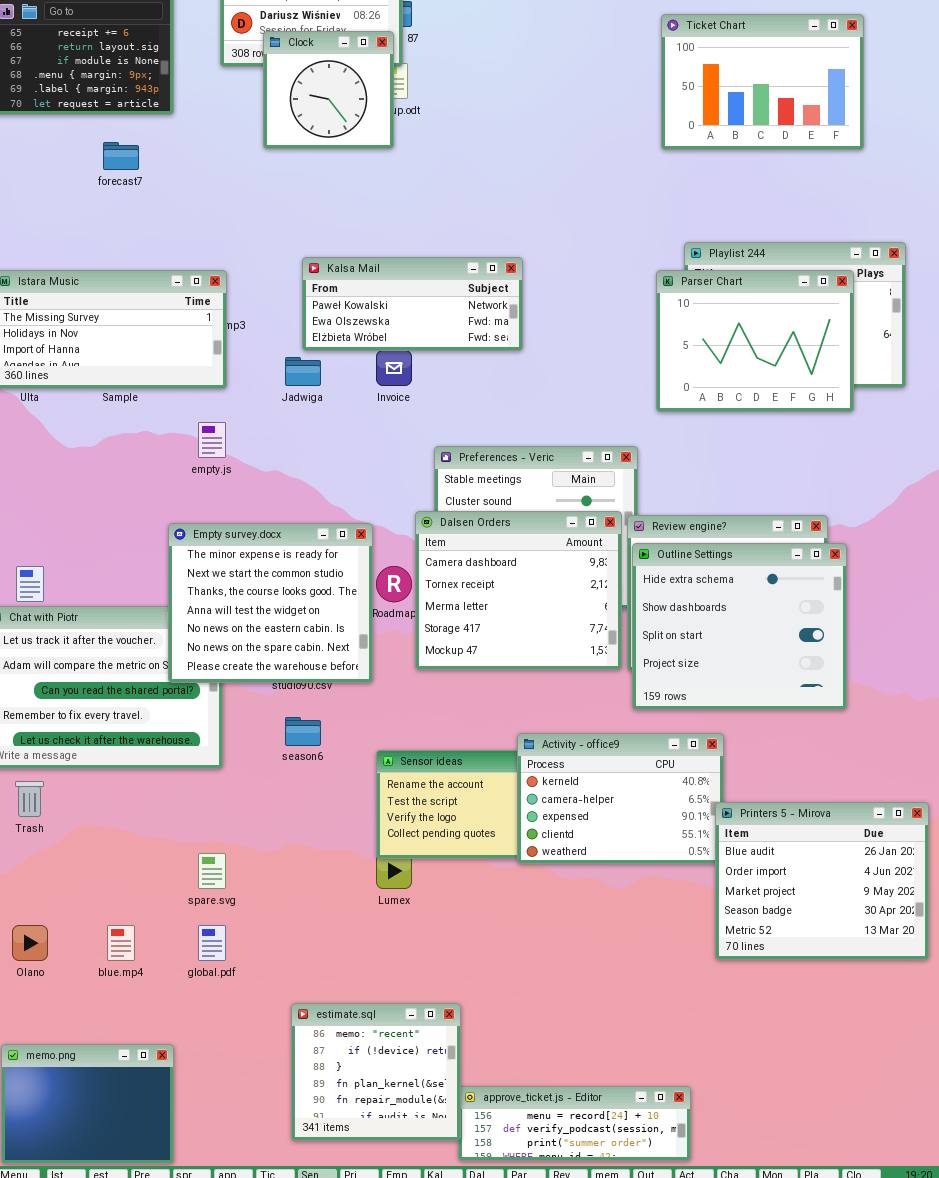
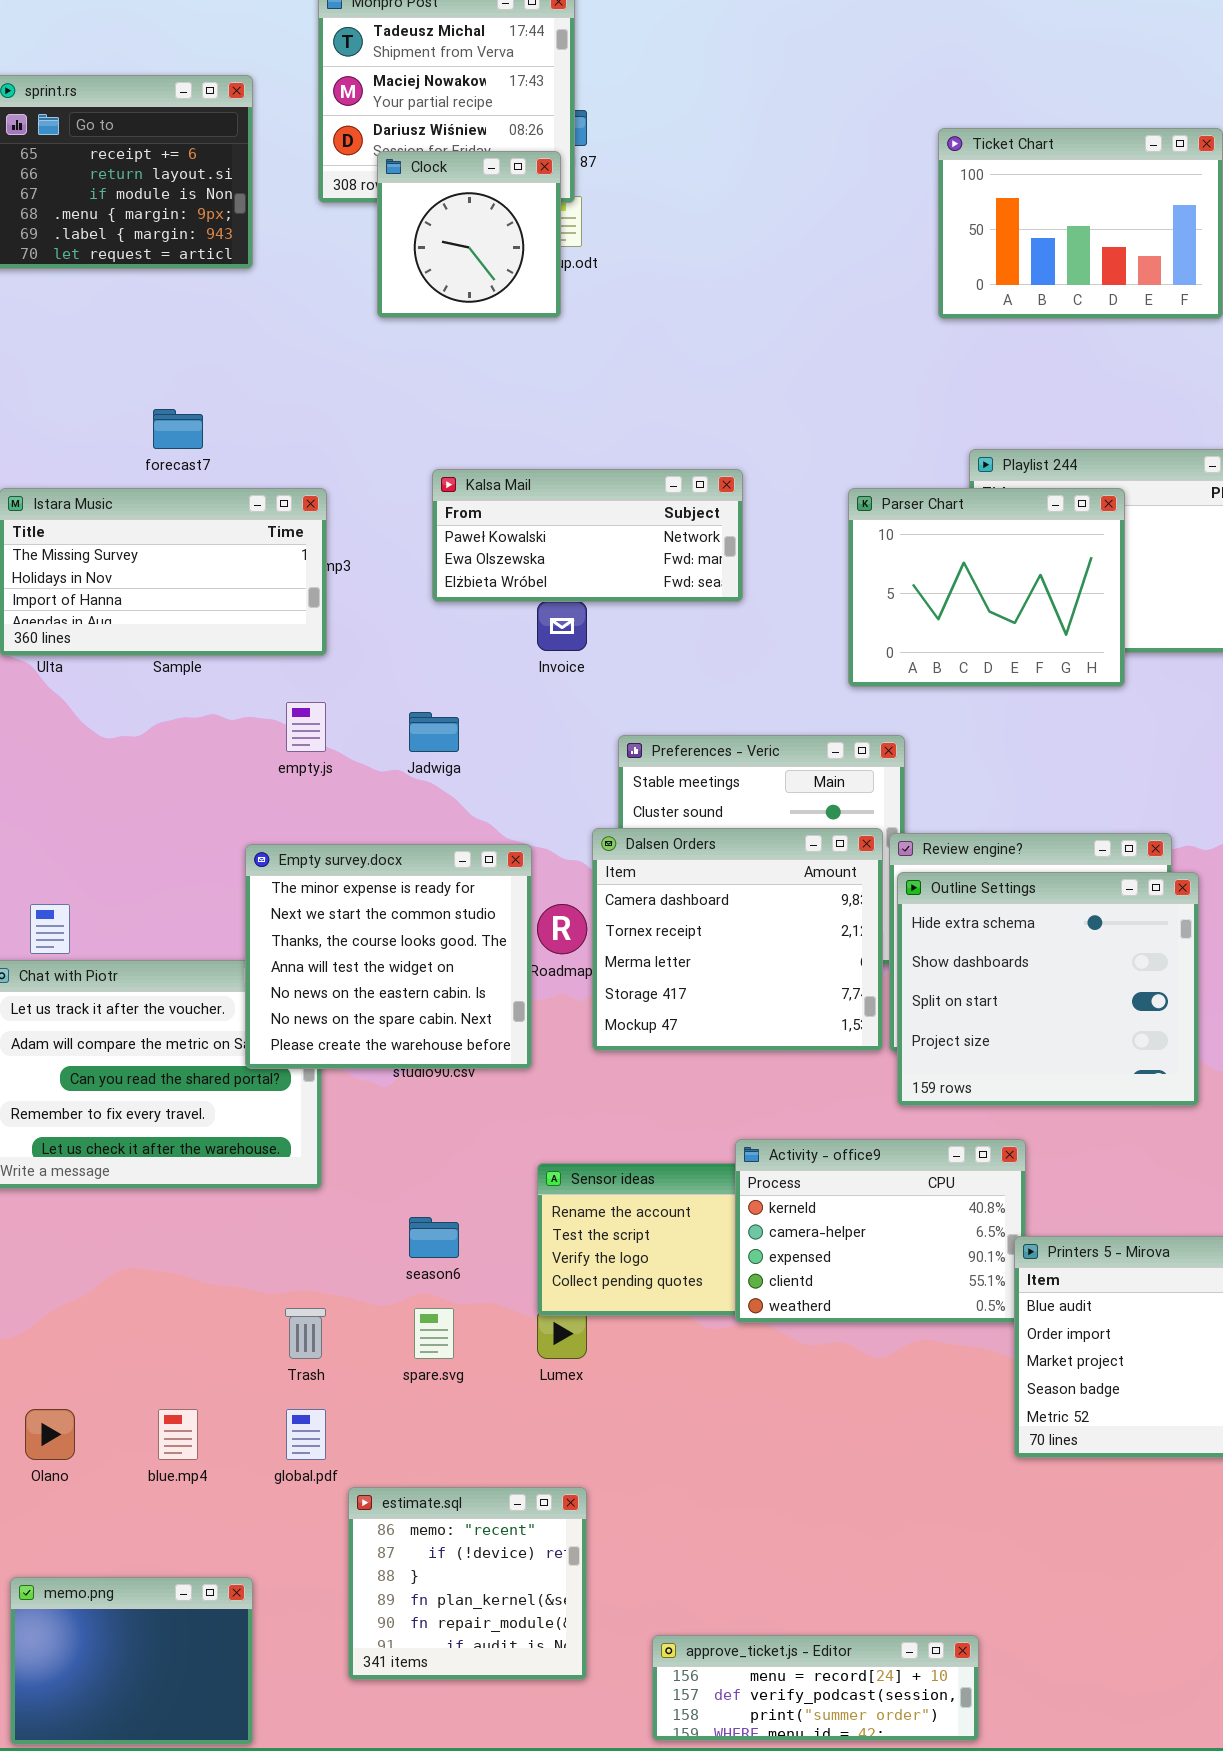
forecast7: [103,142,139,170] -> [153,409,203,449], moved
Parser Chart: [656,270,854,412] -> [848,488,1125,687], moved
Jadwiga: [285,357,321,386] -> [409,712,459,752], moved
season6: [285,717,321,746] -> [409,1217,459,1258], moved
Trash: [15,781,44,817] -> [285,1308,326,1359], moved
spare.svg: [198,853,226,889] -> [414,1308,454,1359], moved
estimate.sql: [291,1003,461,1141] -> [348,1487,587,1680], moved

